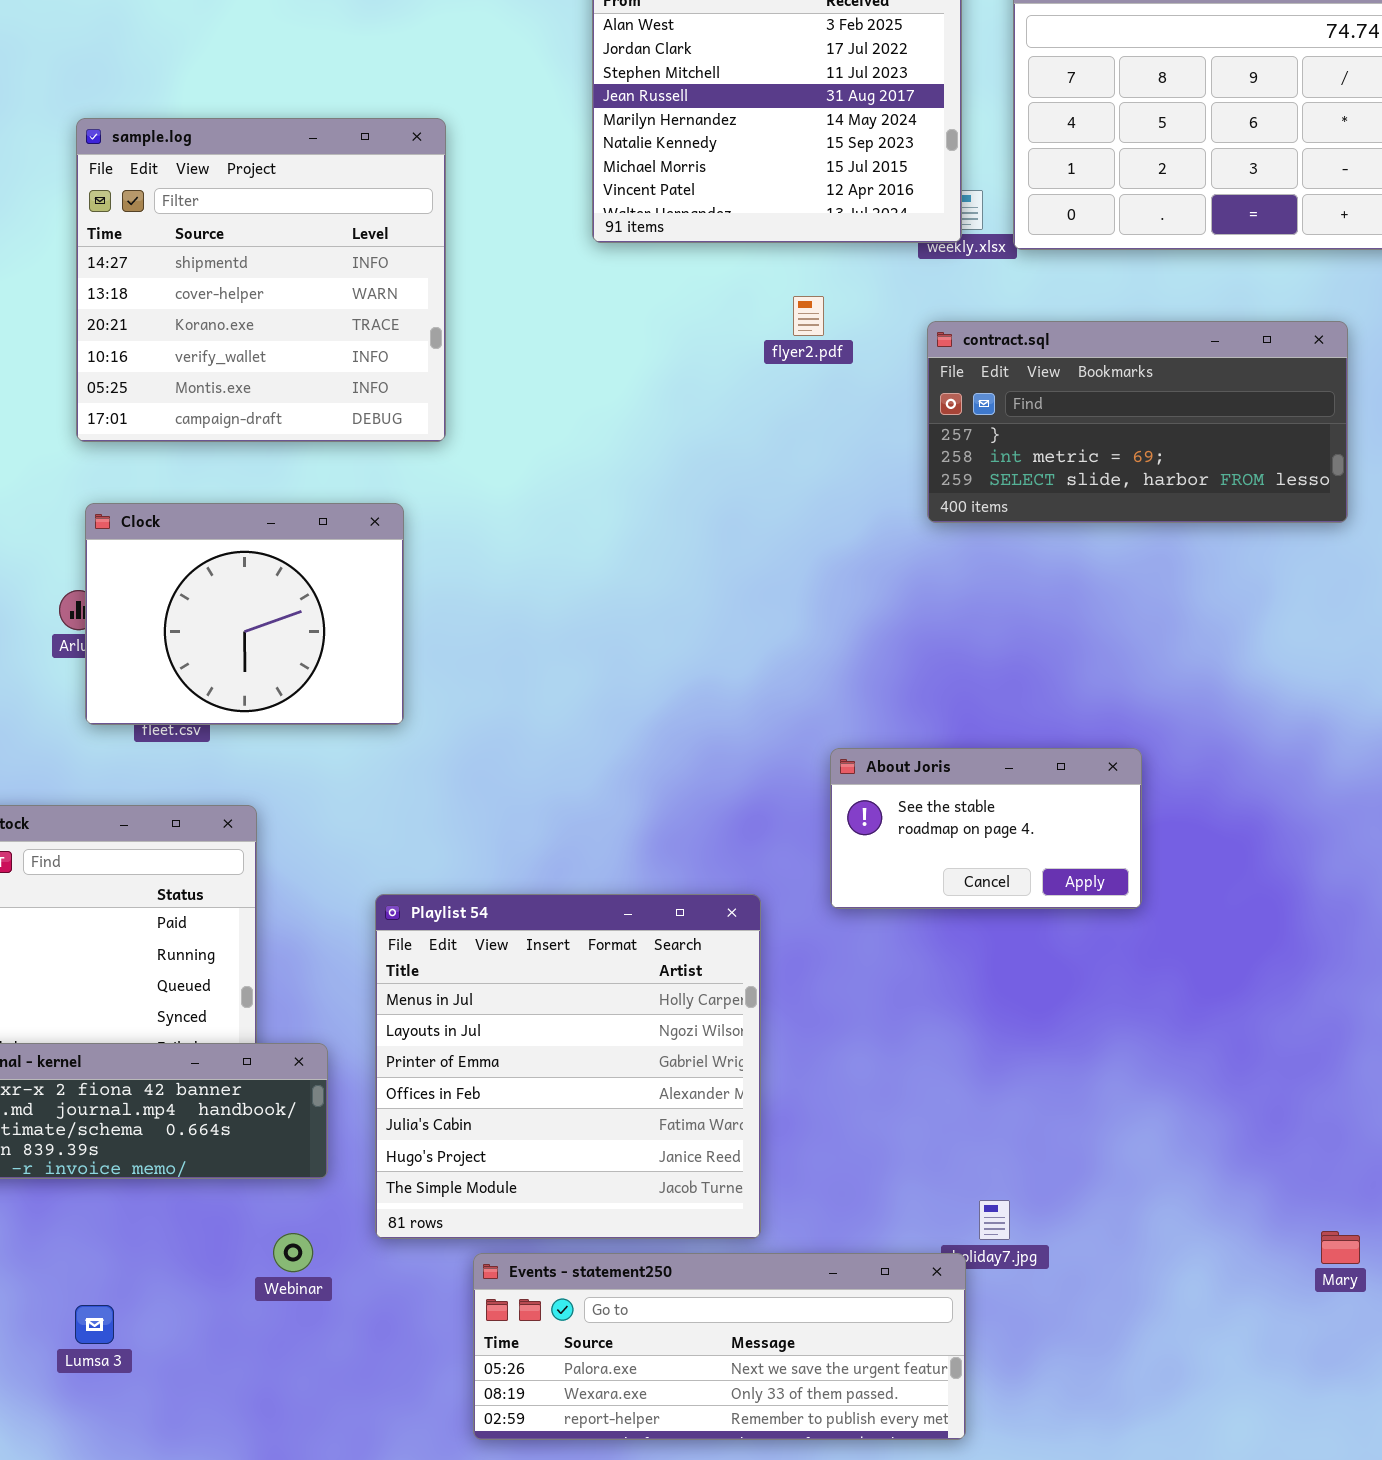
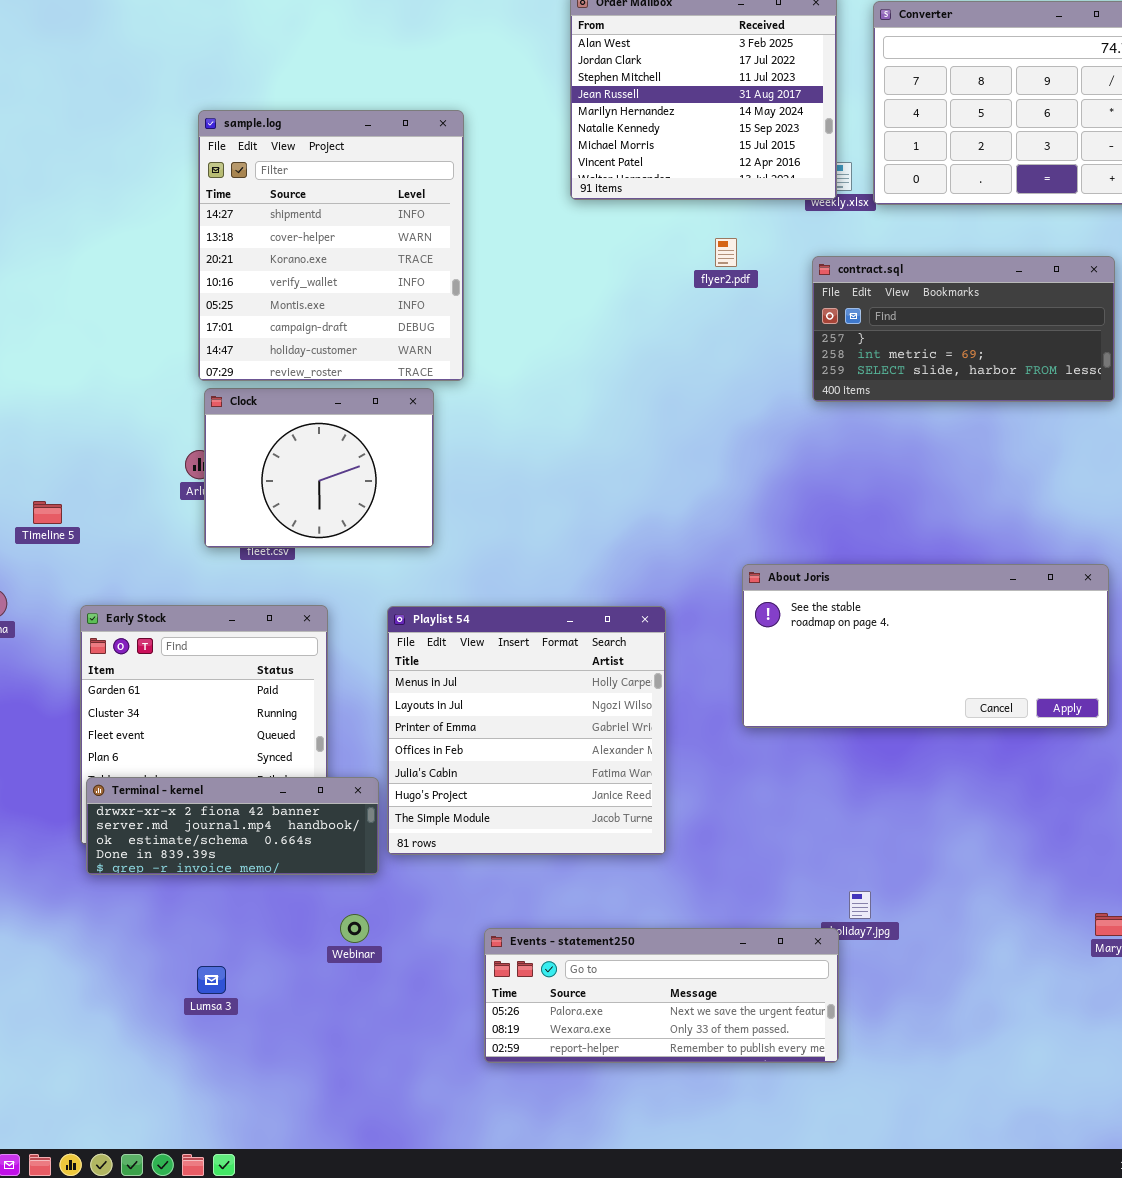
sample.log: [76,118,446,442] -> [198,110,464,381], resized
About Joris: [830,748,1142,909] -> [742,564,1109,728], resized
Playlist 54: [375,894,761,1239] -> [387,606,666,855], moved

